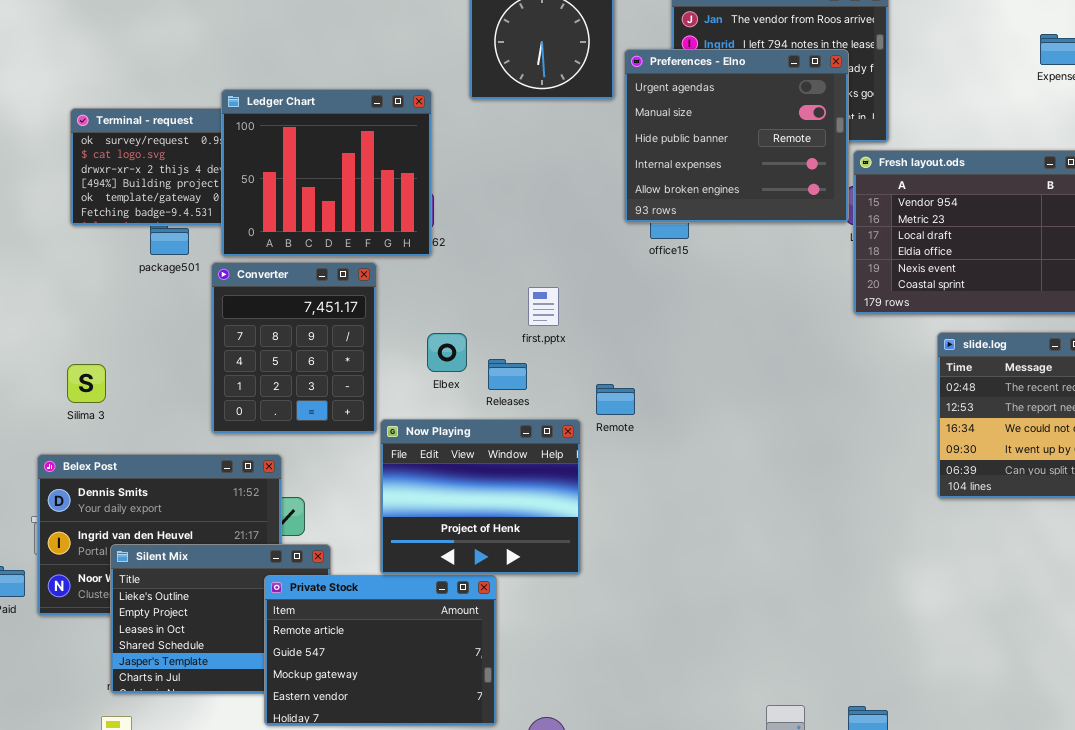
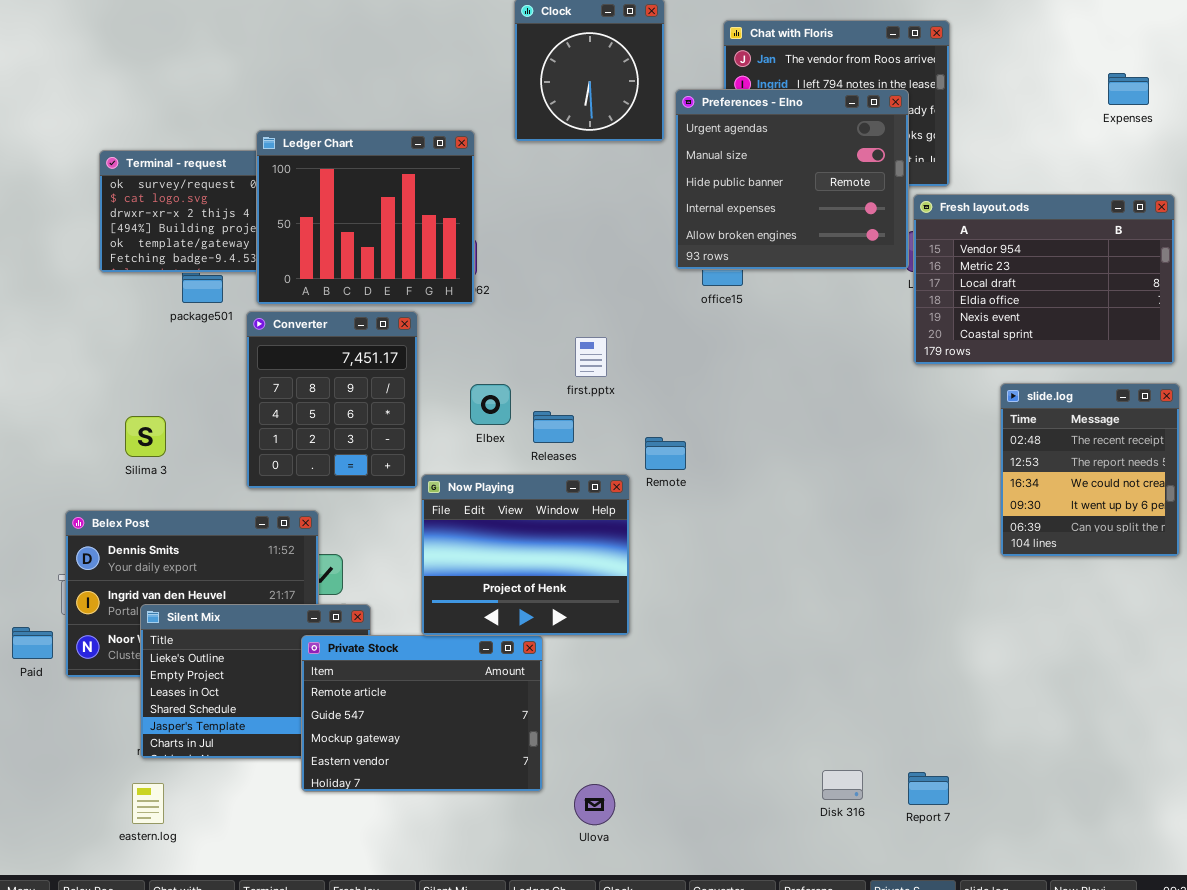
Silima 3: [67,364,106,403] -> [125,416,166,457], moved

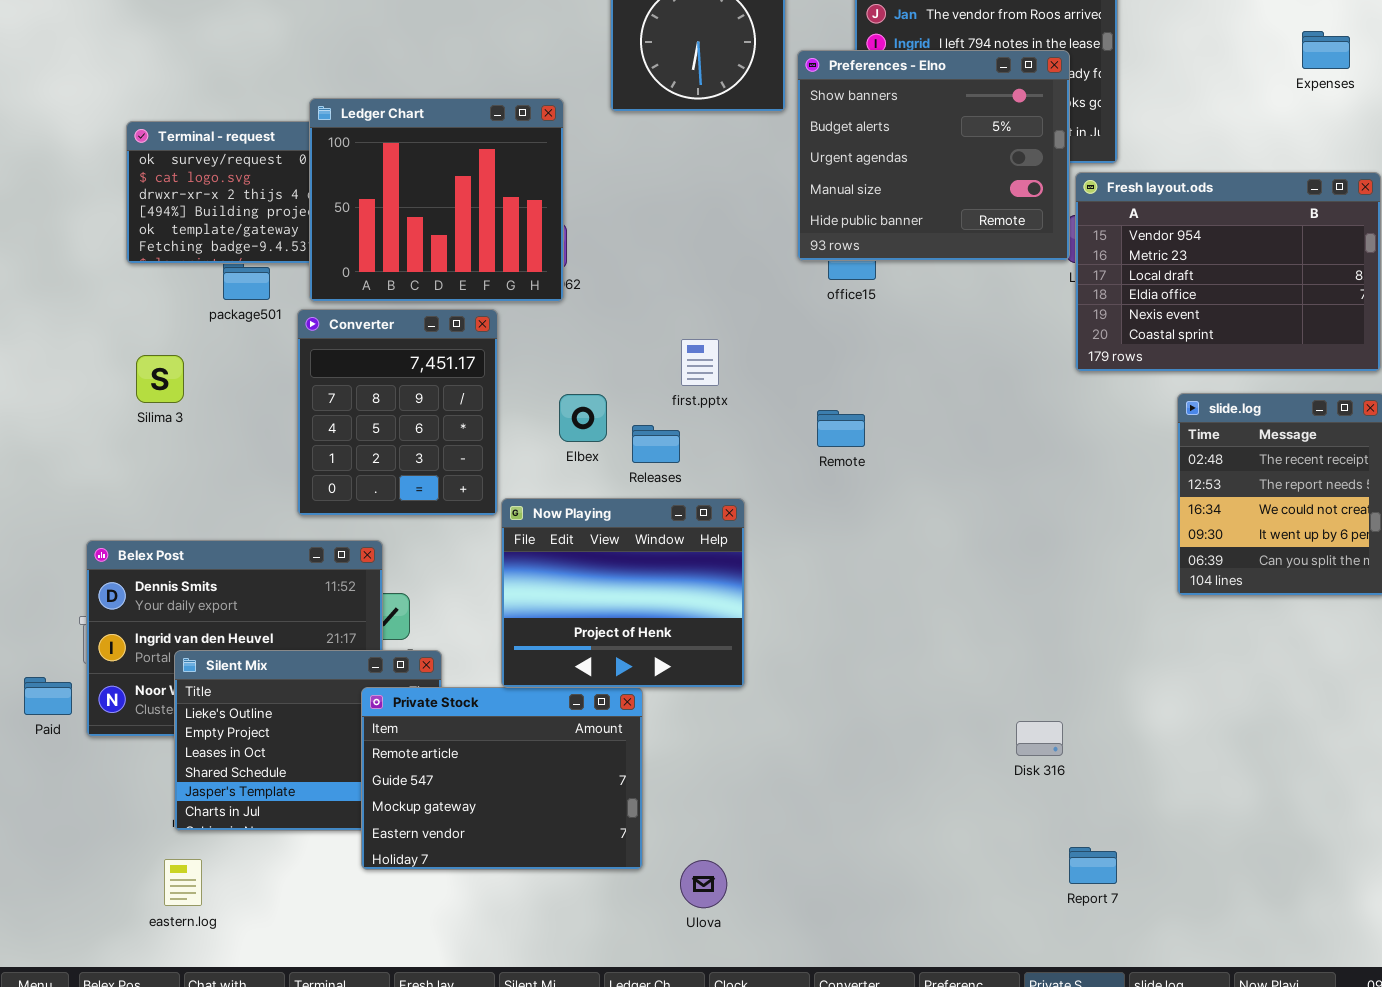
Preferences - Elno: [675,89,909,270] -> [797,50,1070,261], scrolled up 2 rows
Silima 3: [125,416,166,457] -> [136,355,184,403], moved
Remote: [645,437,686,470] -> [817,410,865,447], moved
Disk 316: [822,770,863,800] -> [1016,721,1063,756], moved

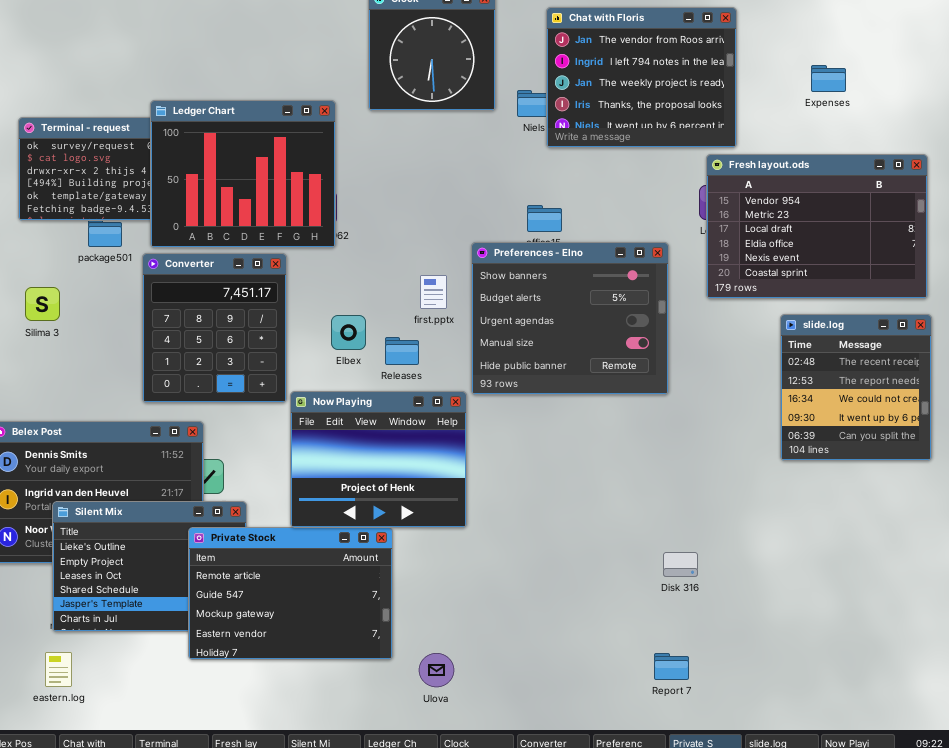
Expenses: [1302,31,1350,69] -> [811,65,846,92], moved
Preferences - Elno: [797,50,1070,261] -> [471,242,669,395], moved
Report 7: [1069,847,1117,884] -> [654,653,689,680], moved

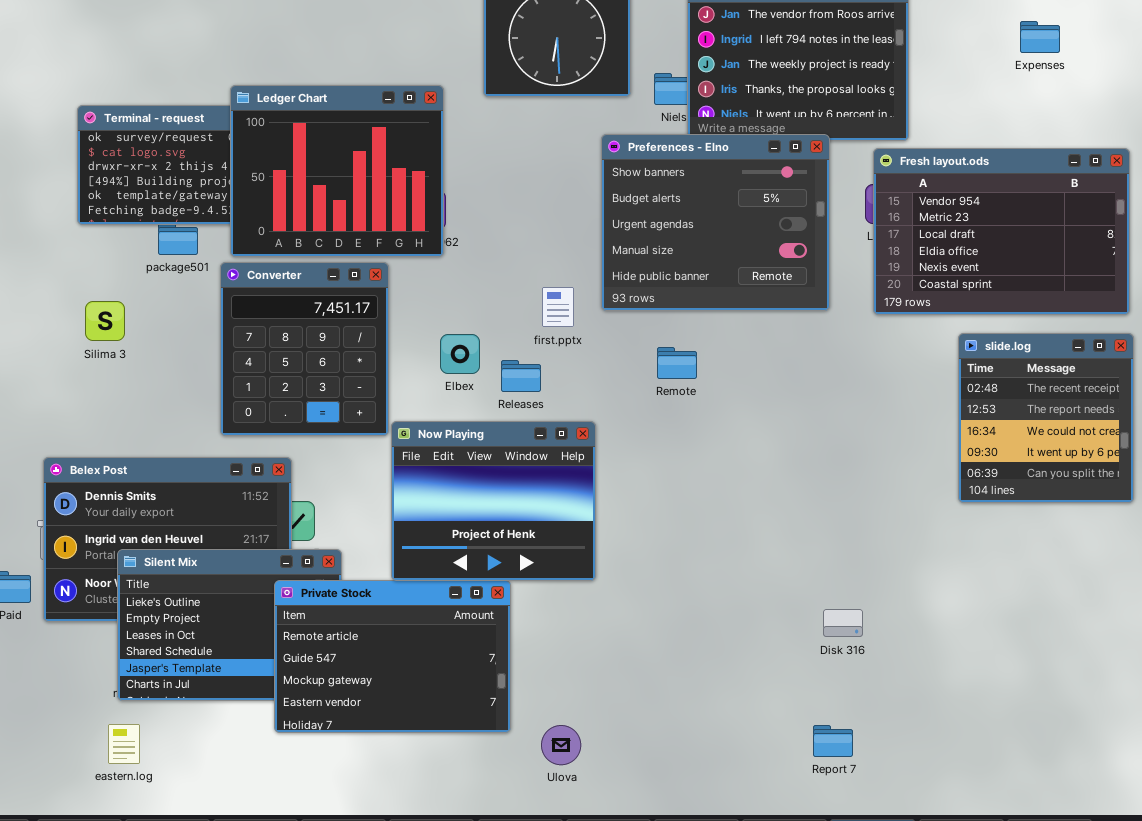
Expenses: [811,65,846,92] -> [1020,21,1060,53], moved
Preferences - Elno: [471,242,669,395] -> [601,134,830,311], moved

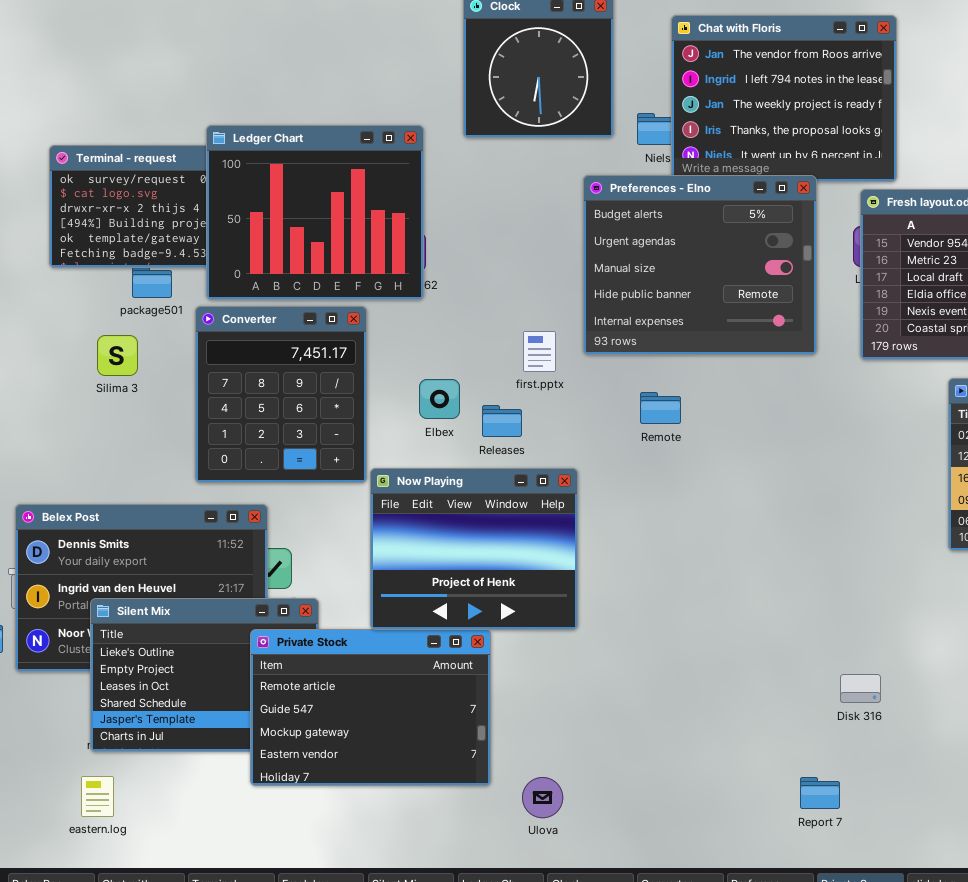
Preferences - Elno: [601,134,830,311] -> [583,175,817,355], scrolled down 1 row
Silima 3: [85,301,125,341] -> [97,335,138,376], moved
Disk 316: [823,609,863,637] -> [840,674,881,703], moved

